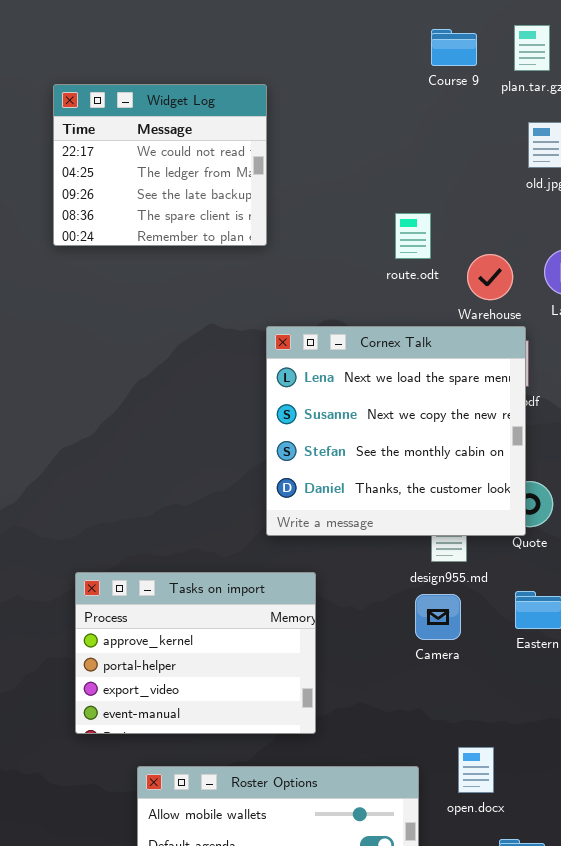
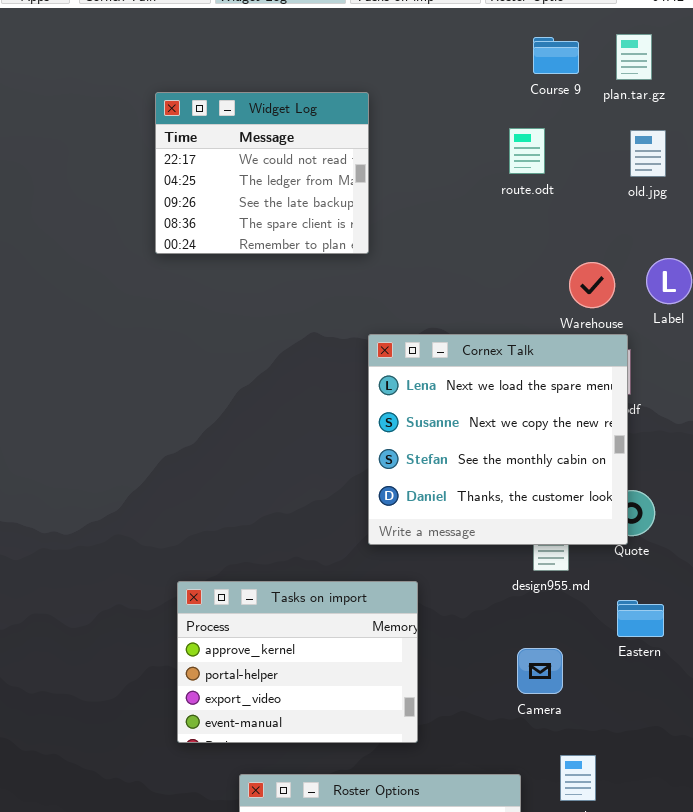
route.odt: [395,213,431,259] -> [509,128,545,174], moved
Camera: [415,594,461,640] -> [517,648,563,694], moved

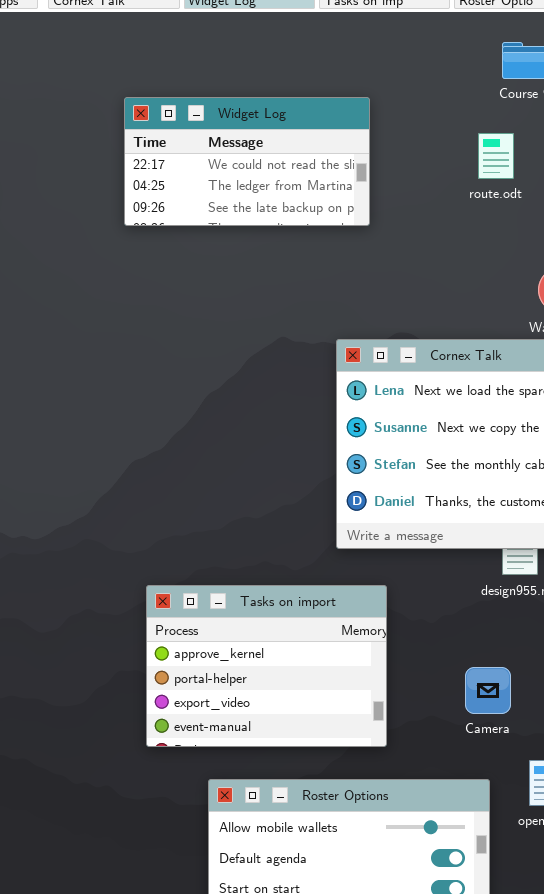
Widget Log: [155,92,369,254] -> [124,97,370,226], resized
Camera: [517,648,563,694] -> [465,667,511,714], moved

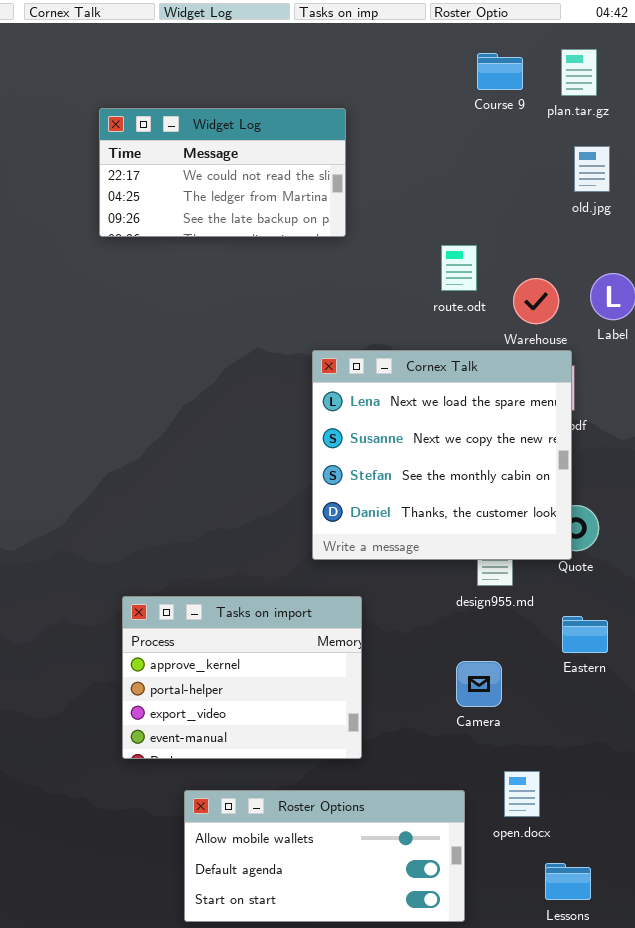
route.odt: [478,133,514,179] -> [441,245,477,291], moved
Camera: [465,667,511,714] -> [456,661,502,707], moved

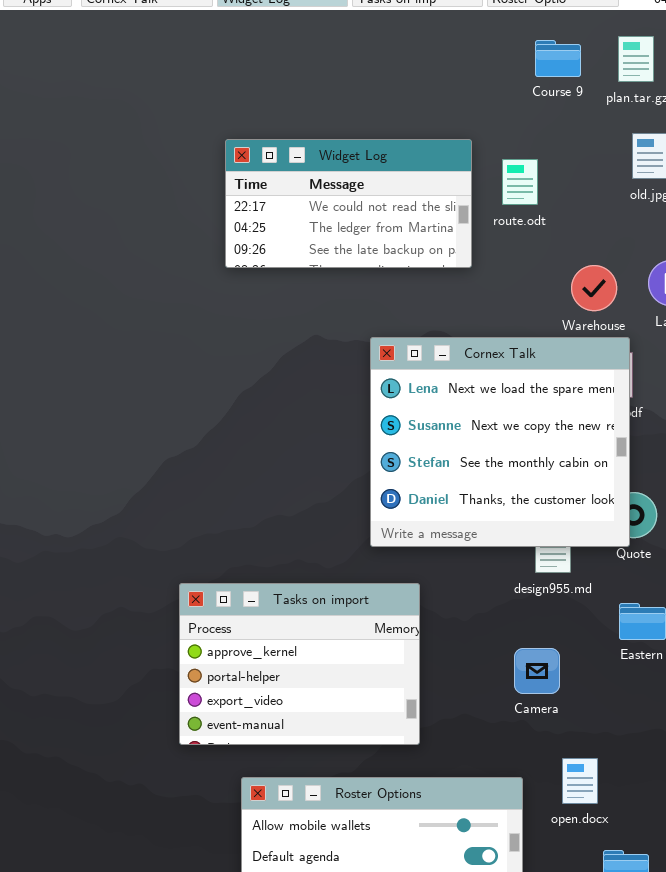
Widget Log: [99,108,346,237] -> [225,139,472,268], moved
route.odt: [441,245,477,291] -> [502,159,538,205], moved

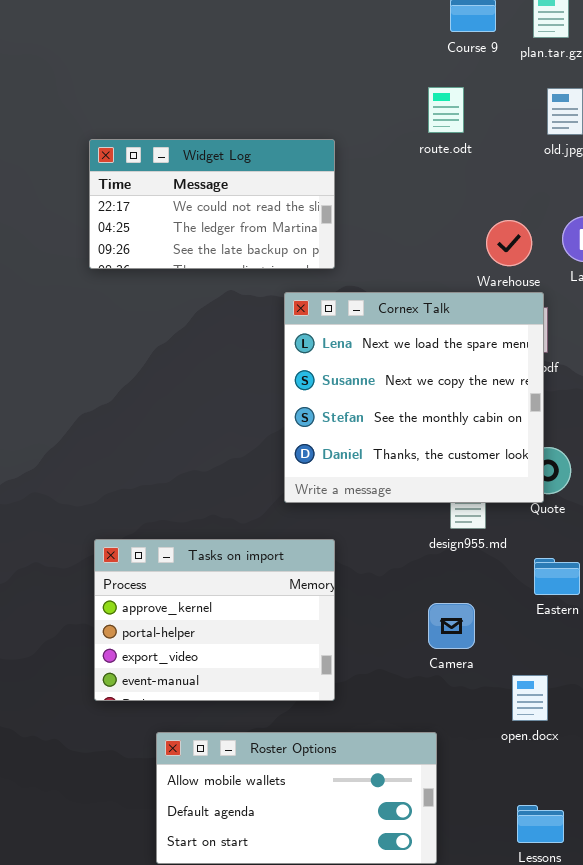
Widget Log: [225,139,472,268] -> [89,139,335,269], moved
route.odt: [502,159,538,205] -> [428,87,464,133], moved
open.docx: [562,758,598,804] -> [512,675,548,721], moved

